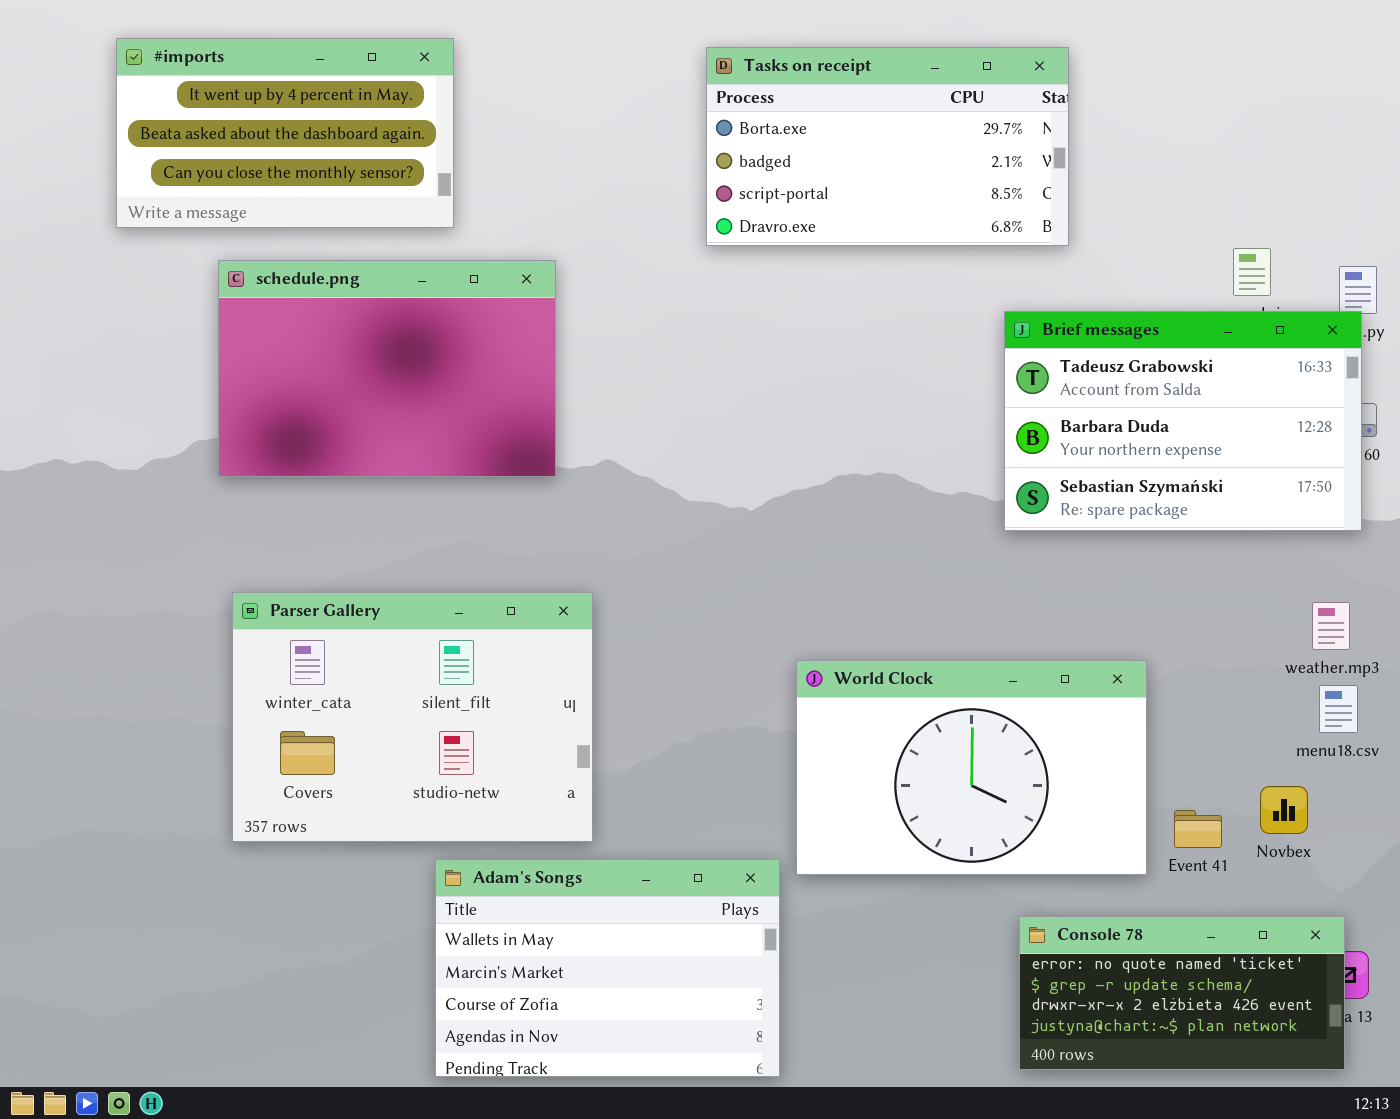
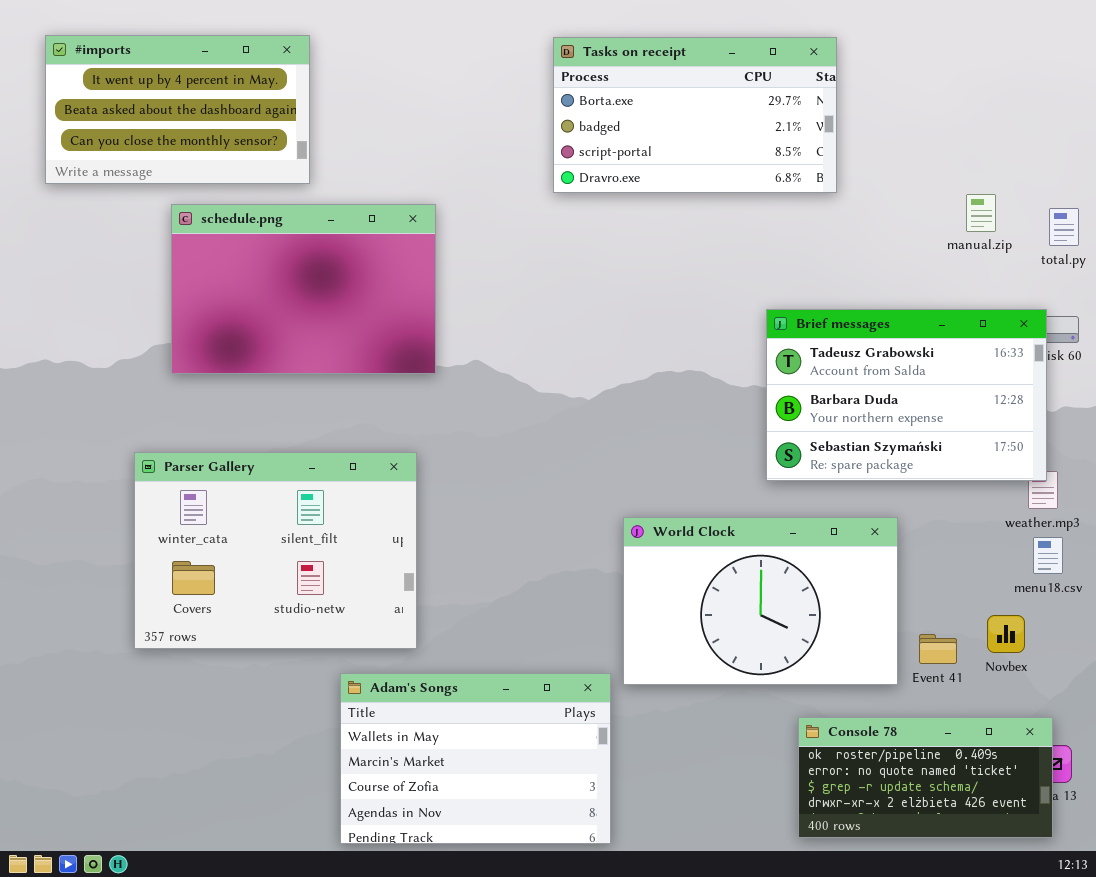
#imports: [116,38,454,228] -> [45,35,310,184], moved
Brief messages: [1004,311,1362,531] -> [766,309,1047,481], moved
Parser Gallery: [232,592,593,842] -> [134,452,417,649], moved
Console 78: [1019,916,1345,1070] -> [798,717,1053,838], scrolled up 1 row

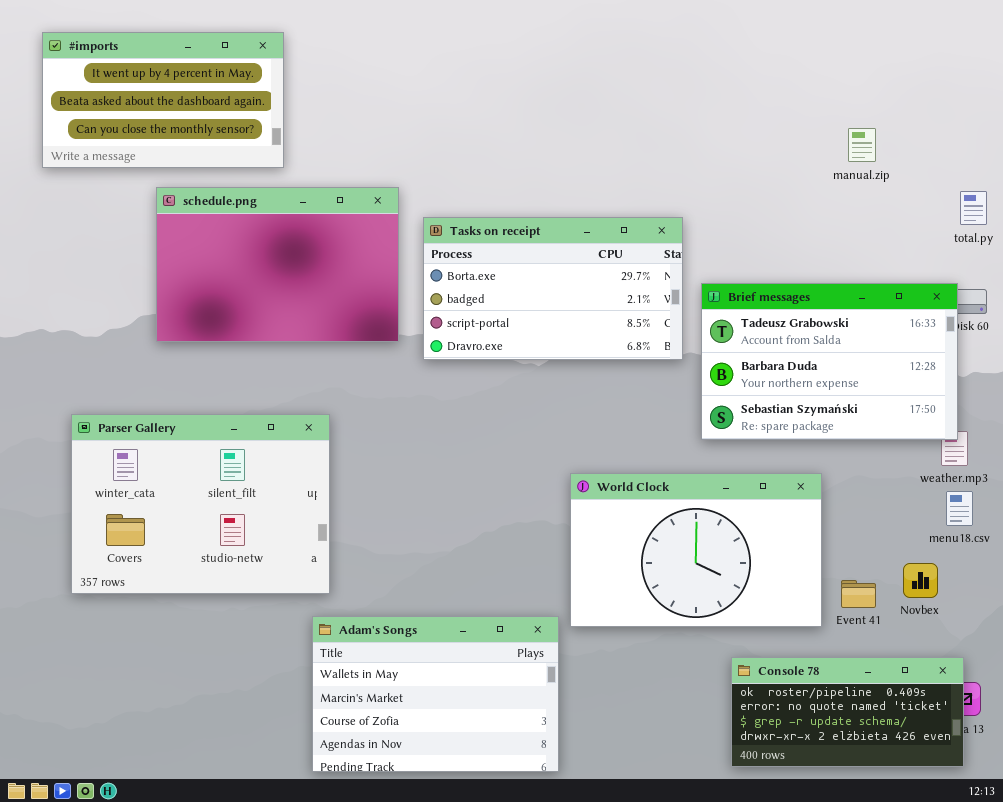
Tasks on receipt: [553,37,837,193] -> [423,217,683,360], moved
manual.zip: [966,194,996,232] -> [848,128,876,162], moved
Parser Gallery: [134,452,417,649] -> [71,414,330,594], moved

